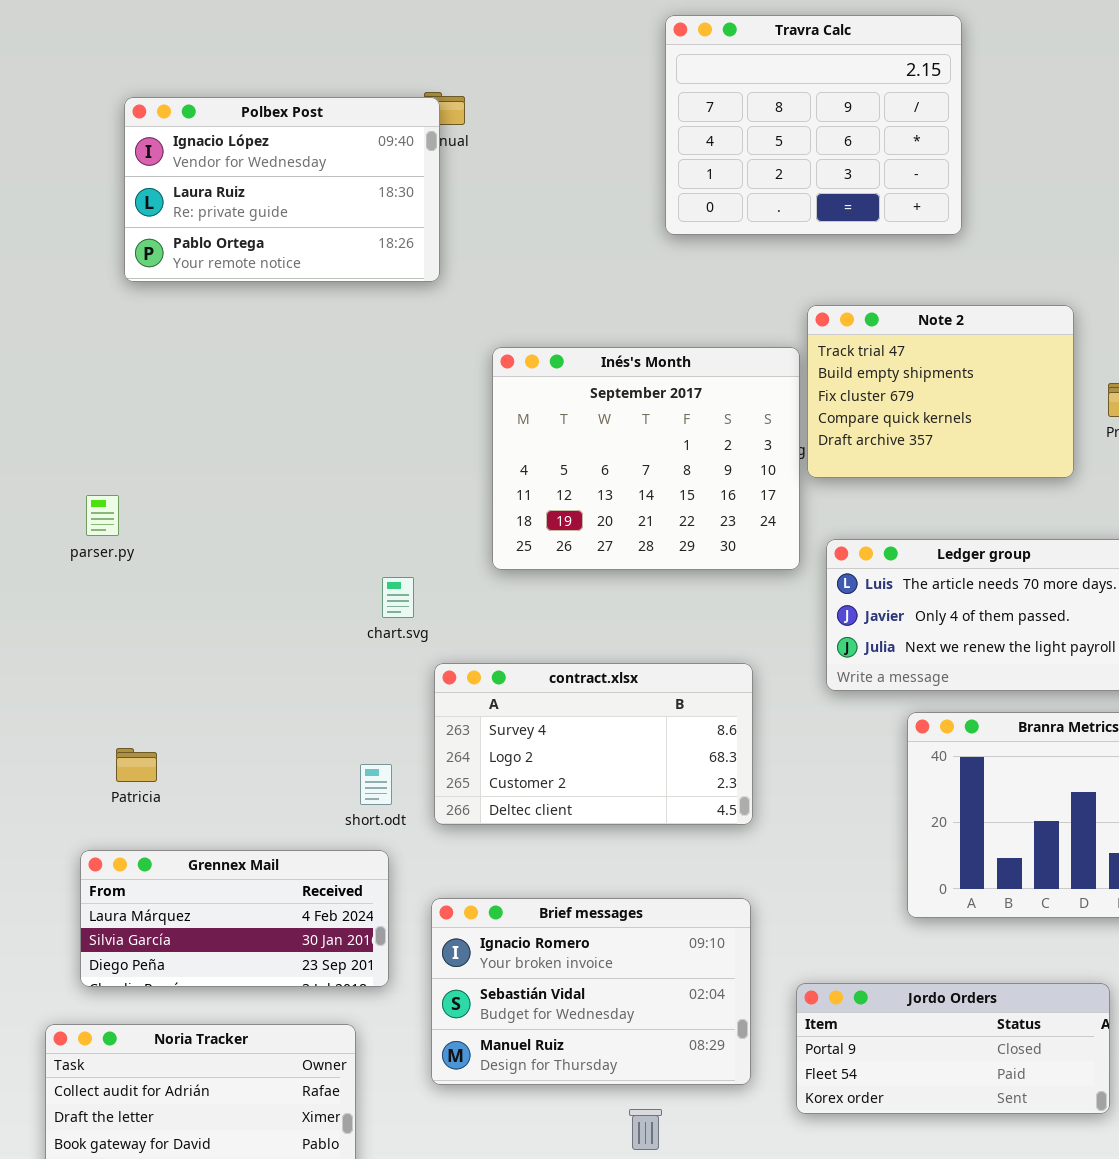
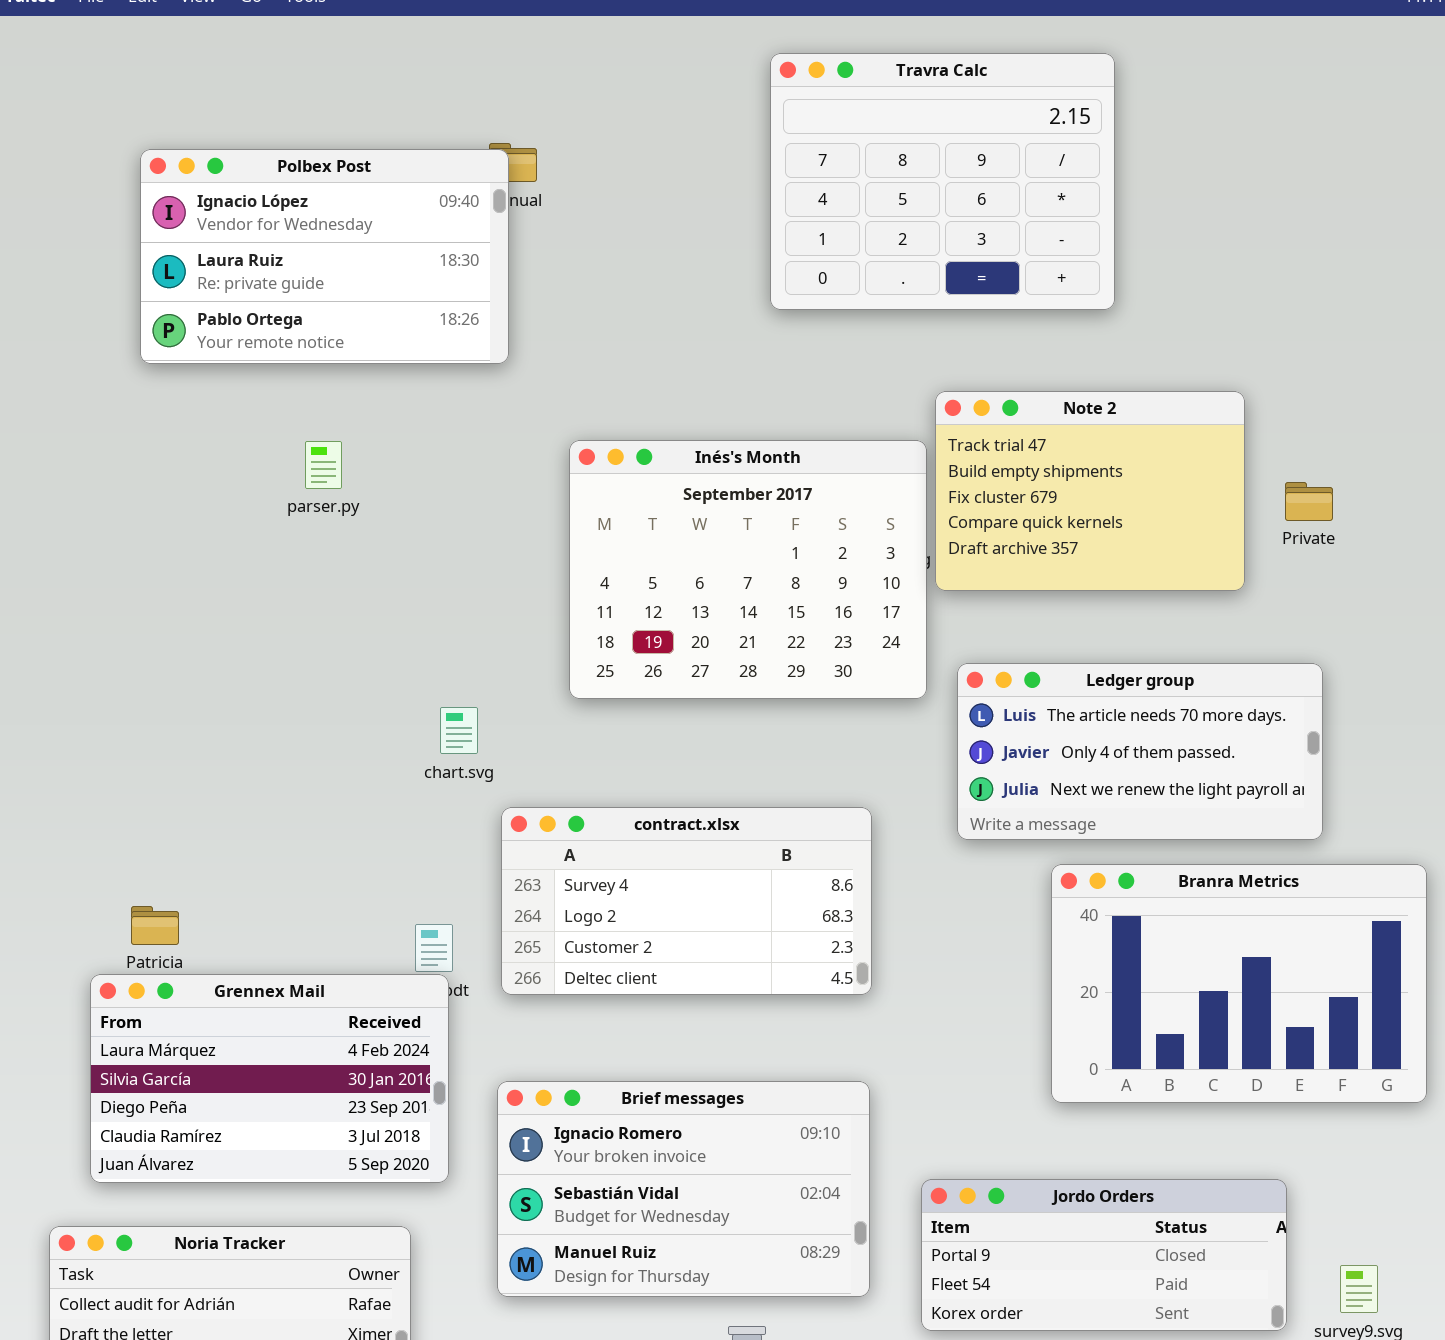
parser.py: [86,495,119,536] -> [305,441,342,489], moved
Grennex Mail: [80,850,389,987] -> [90,974,449,1183], resized

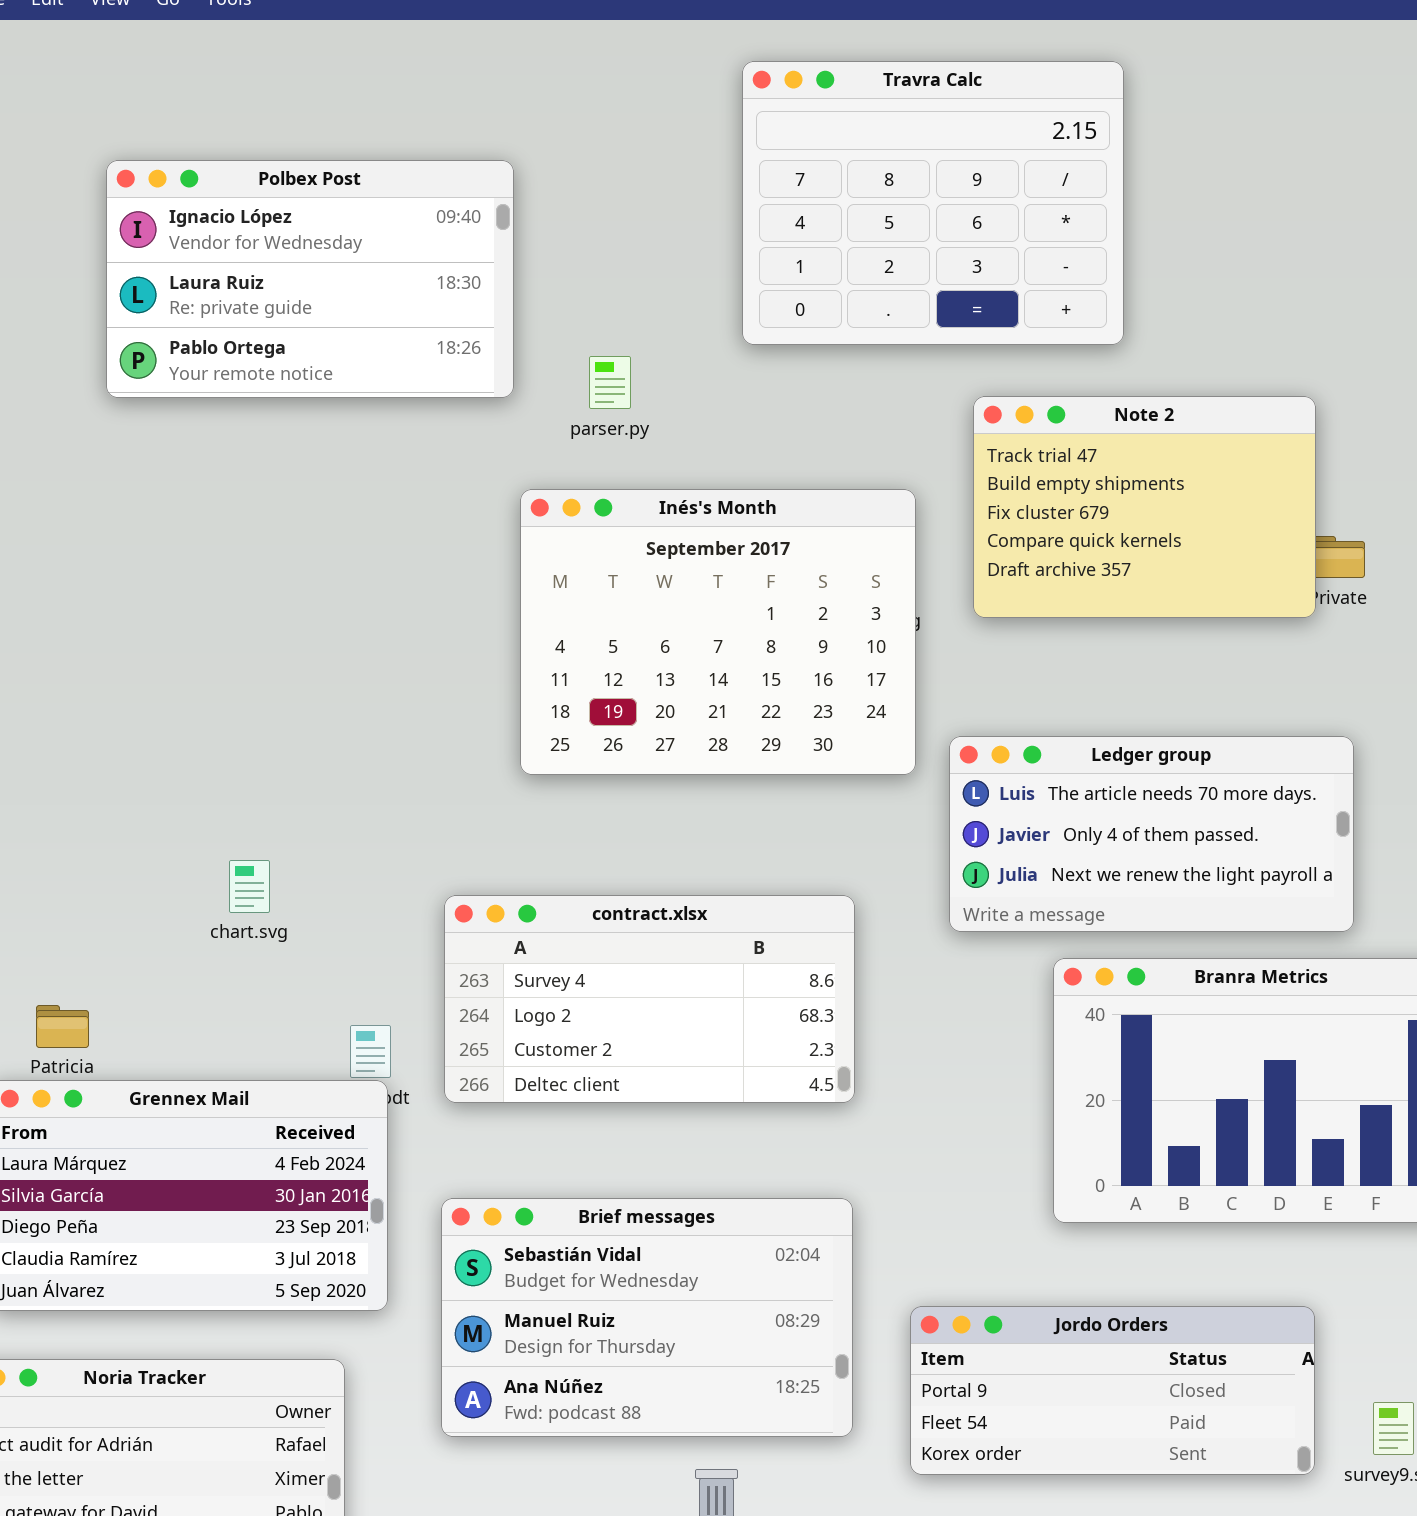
Polbex Post: [140,149,509,364] -> [106,160,514,398], moved
Note 2: [935,391,1245,591] -> [973,396,1316,618], moved
parser.py: [305,441,342,489] -> [589,356,631,409], moved
chart.svg: [440,707,478,754] -> [229,860,270,913], moved
Brief messages: [497,1081,870,1297] -> [441,1198,853,1437], scrolled down 1 row

